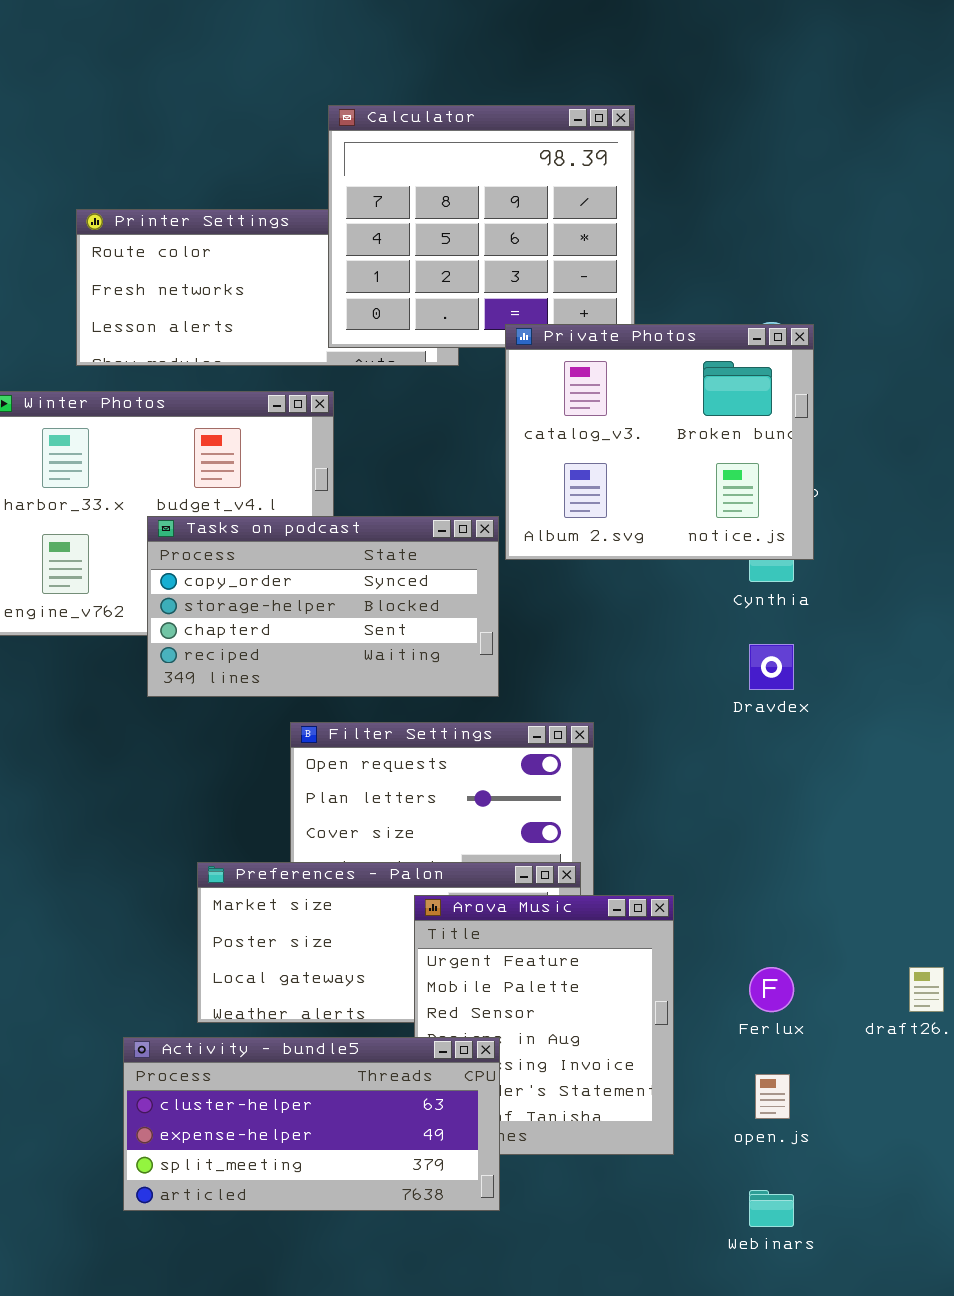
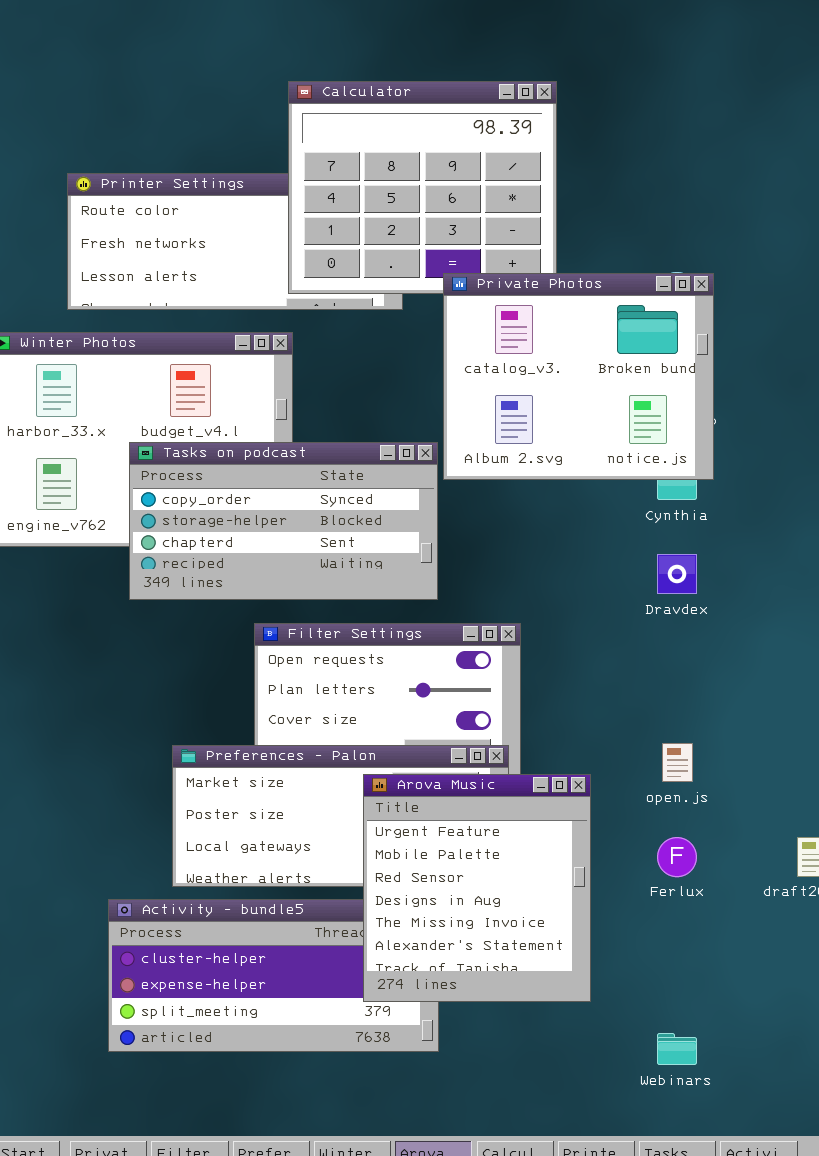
Arova Music: [414,895,674,1155] -> [363,774,591,1002], raised
open.js: [755,1074,790,1119] -> [662,743,693,782], moved

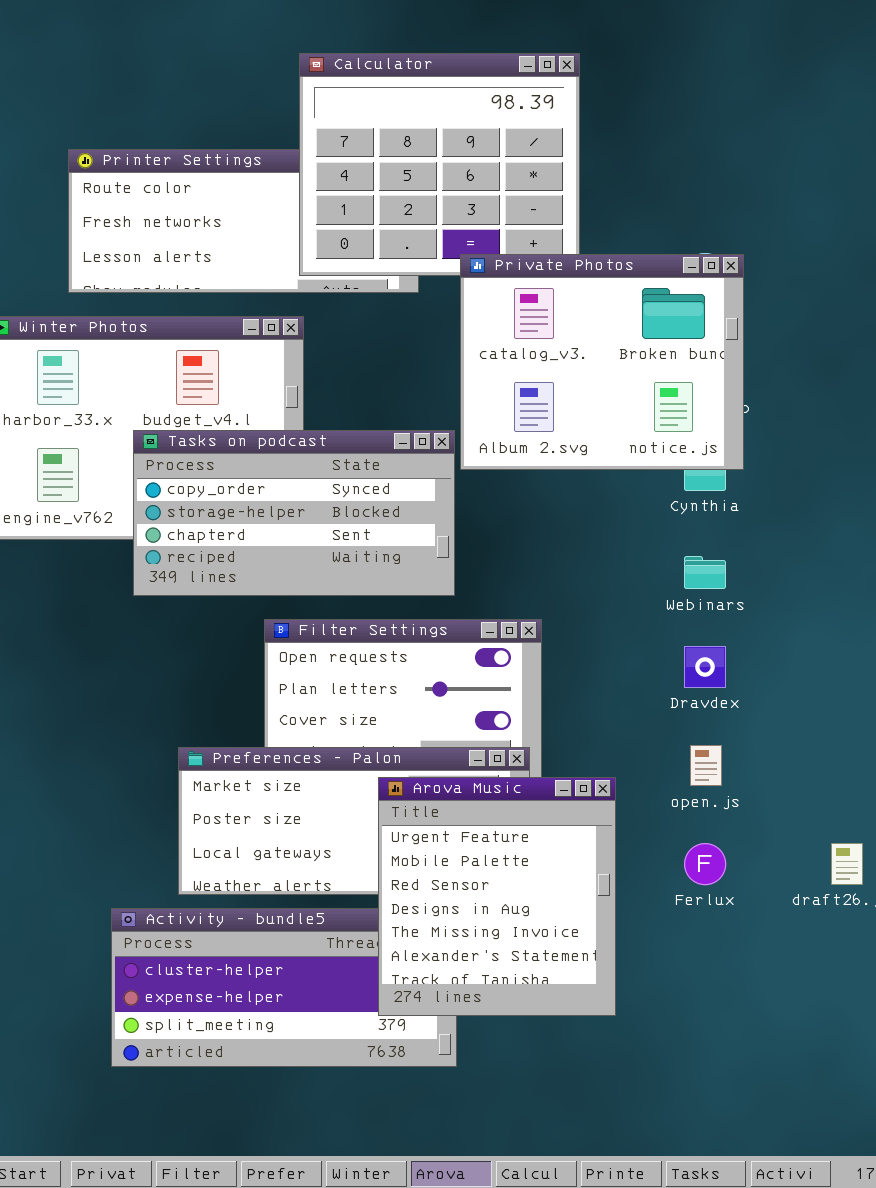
Dravdex: [657,554,697,594] -> [684,646,726,688], moved
Webinars: [657,1033,697,1065] -> [684,556,726,589], moved

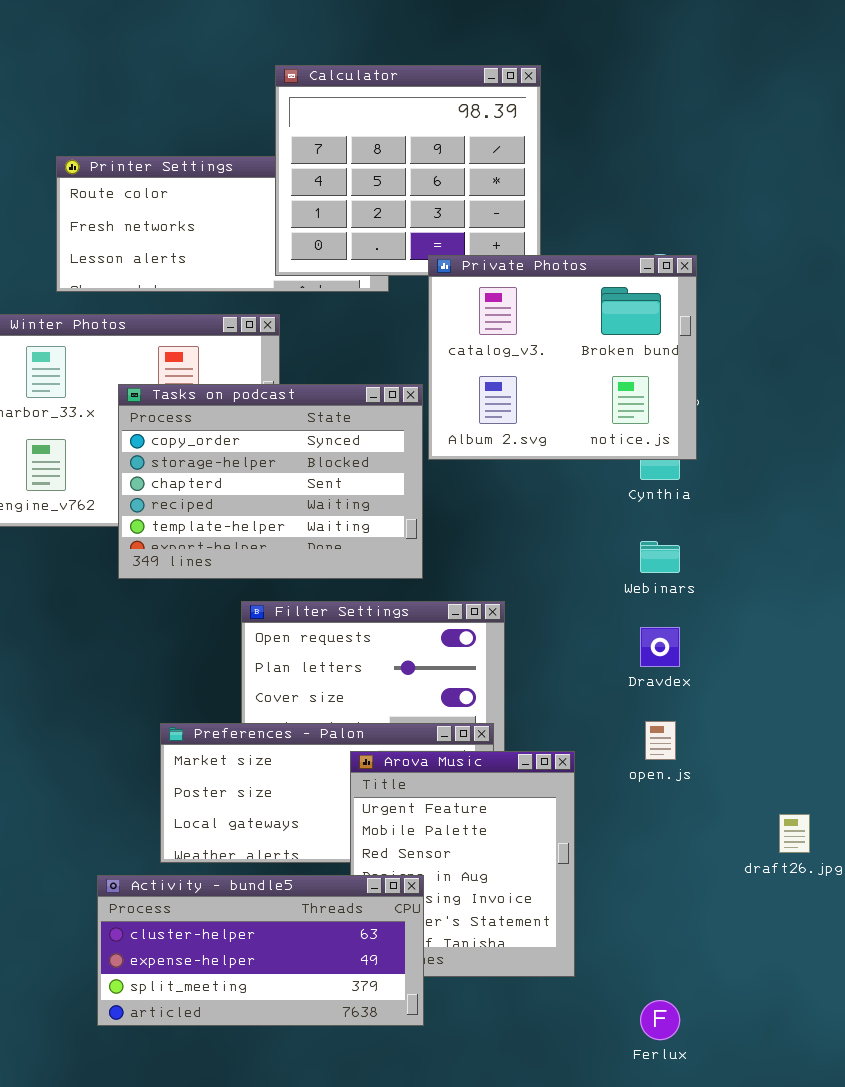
Tasks on podcast: [133,430,455,596] -> [118,384,423,579], resized
Ferlux: [684,843,726,885] -> [640,1000,680,1040], moved
Activity - bundle5: [111,908,457,1067] -> [97,875,424,1026], raised

